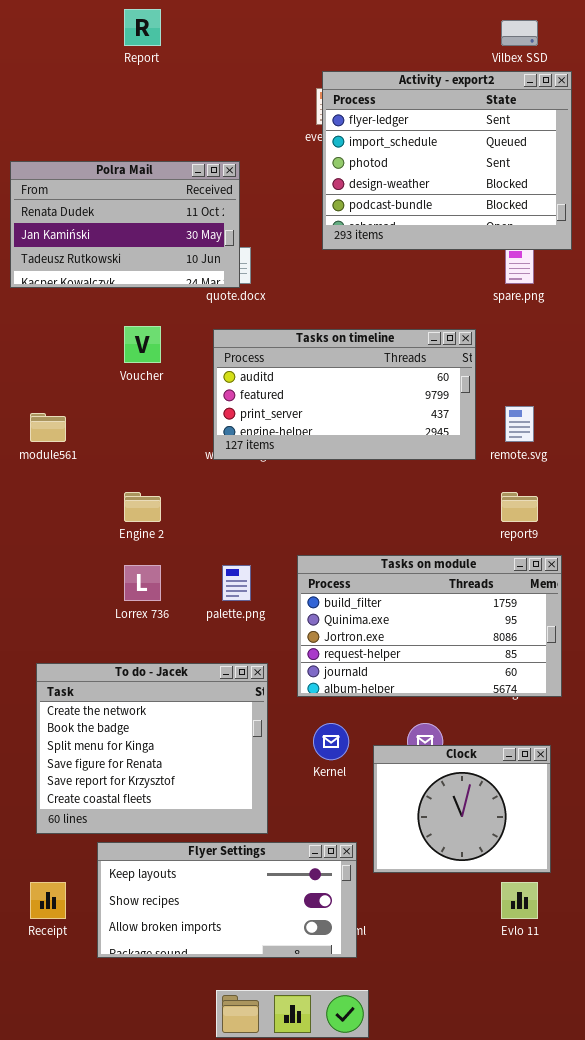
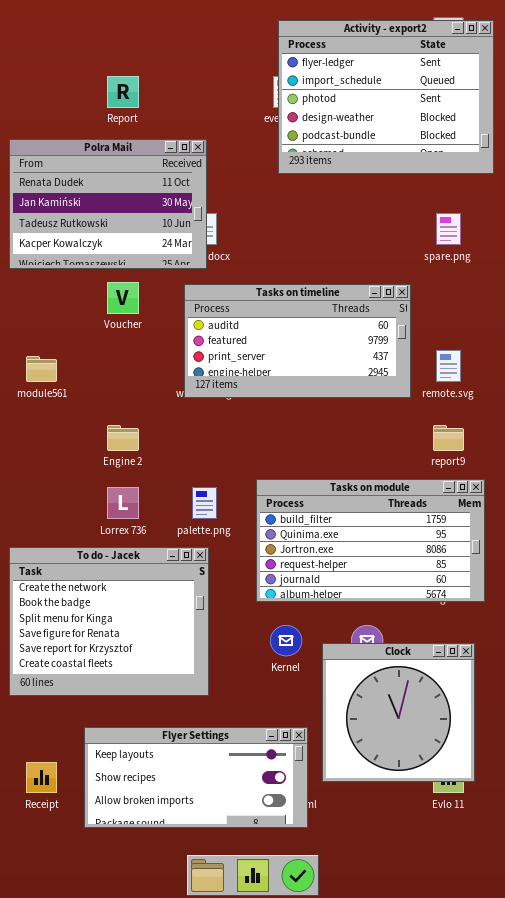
Report: [124,9,161,46] -> [107,76,139,108], moved
Activity - export2: [322,71,572,250] -> [278,20,494,174], moved
Polra Mail: [10,161,240,288] -> [9,139,207,269], resized
To do - Jacek: [36,663,268,834] -> [9,547,209,696], moved
Clock: [373,745,551,873] -> [322,643,475,782], resized

